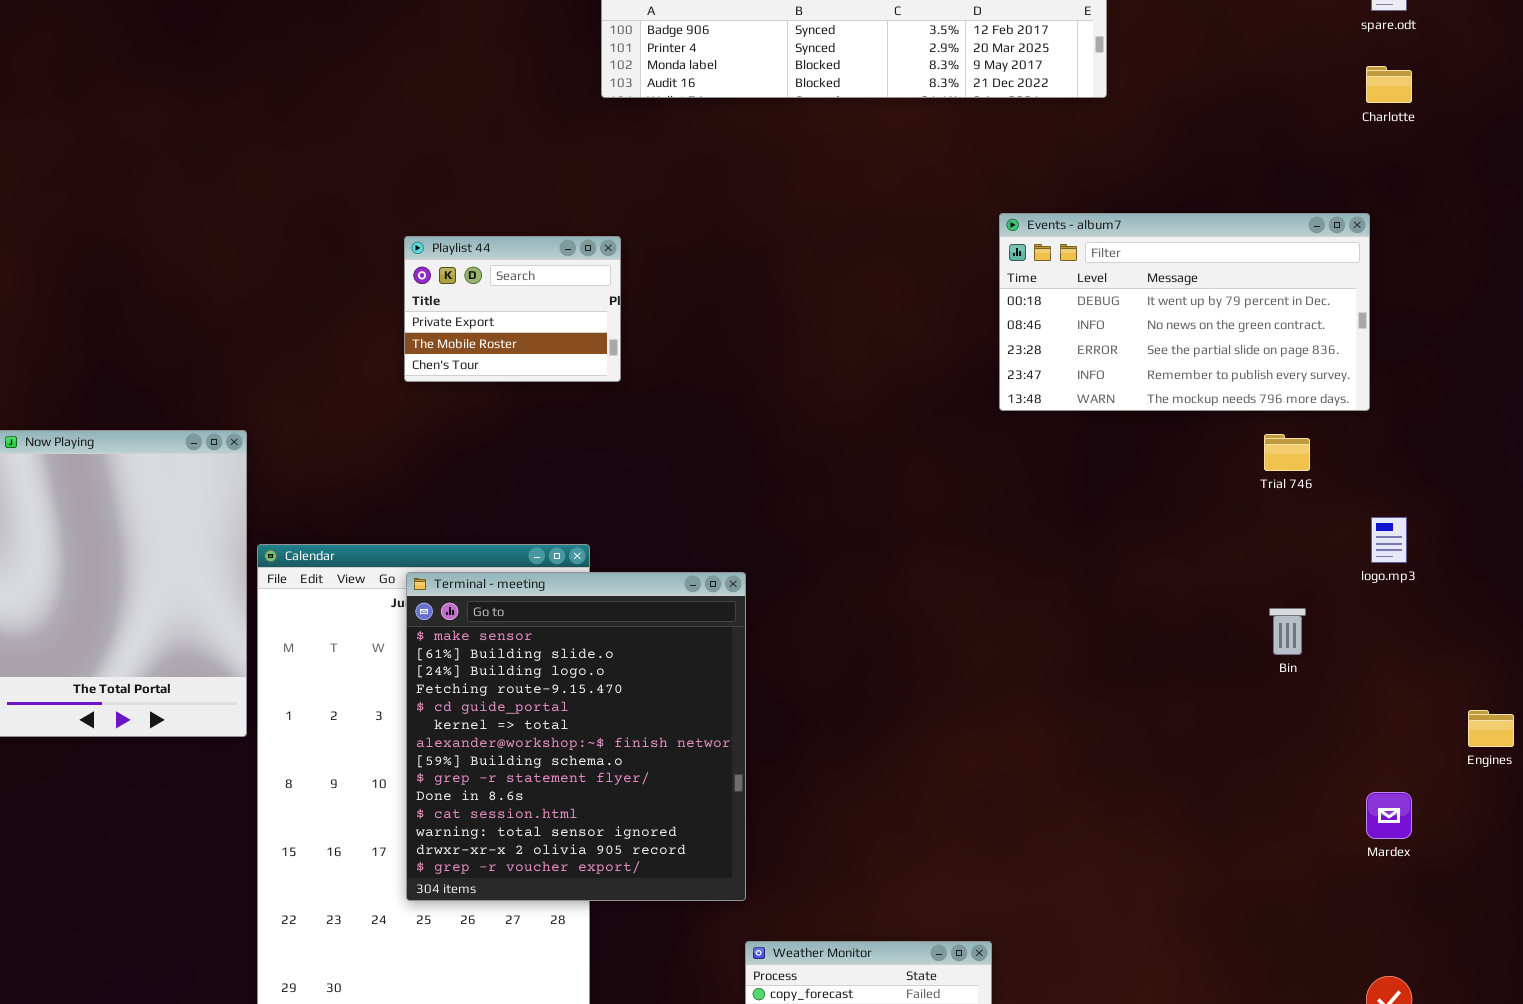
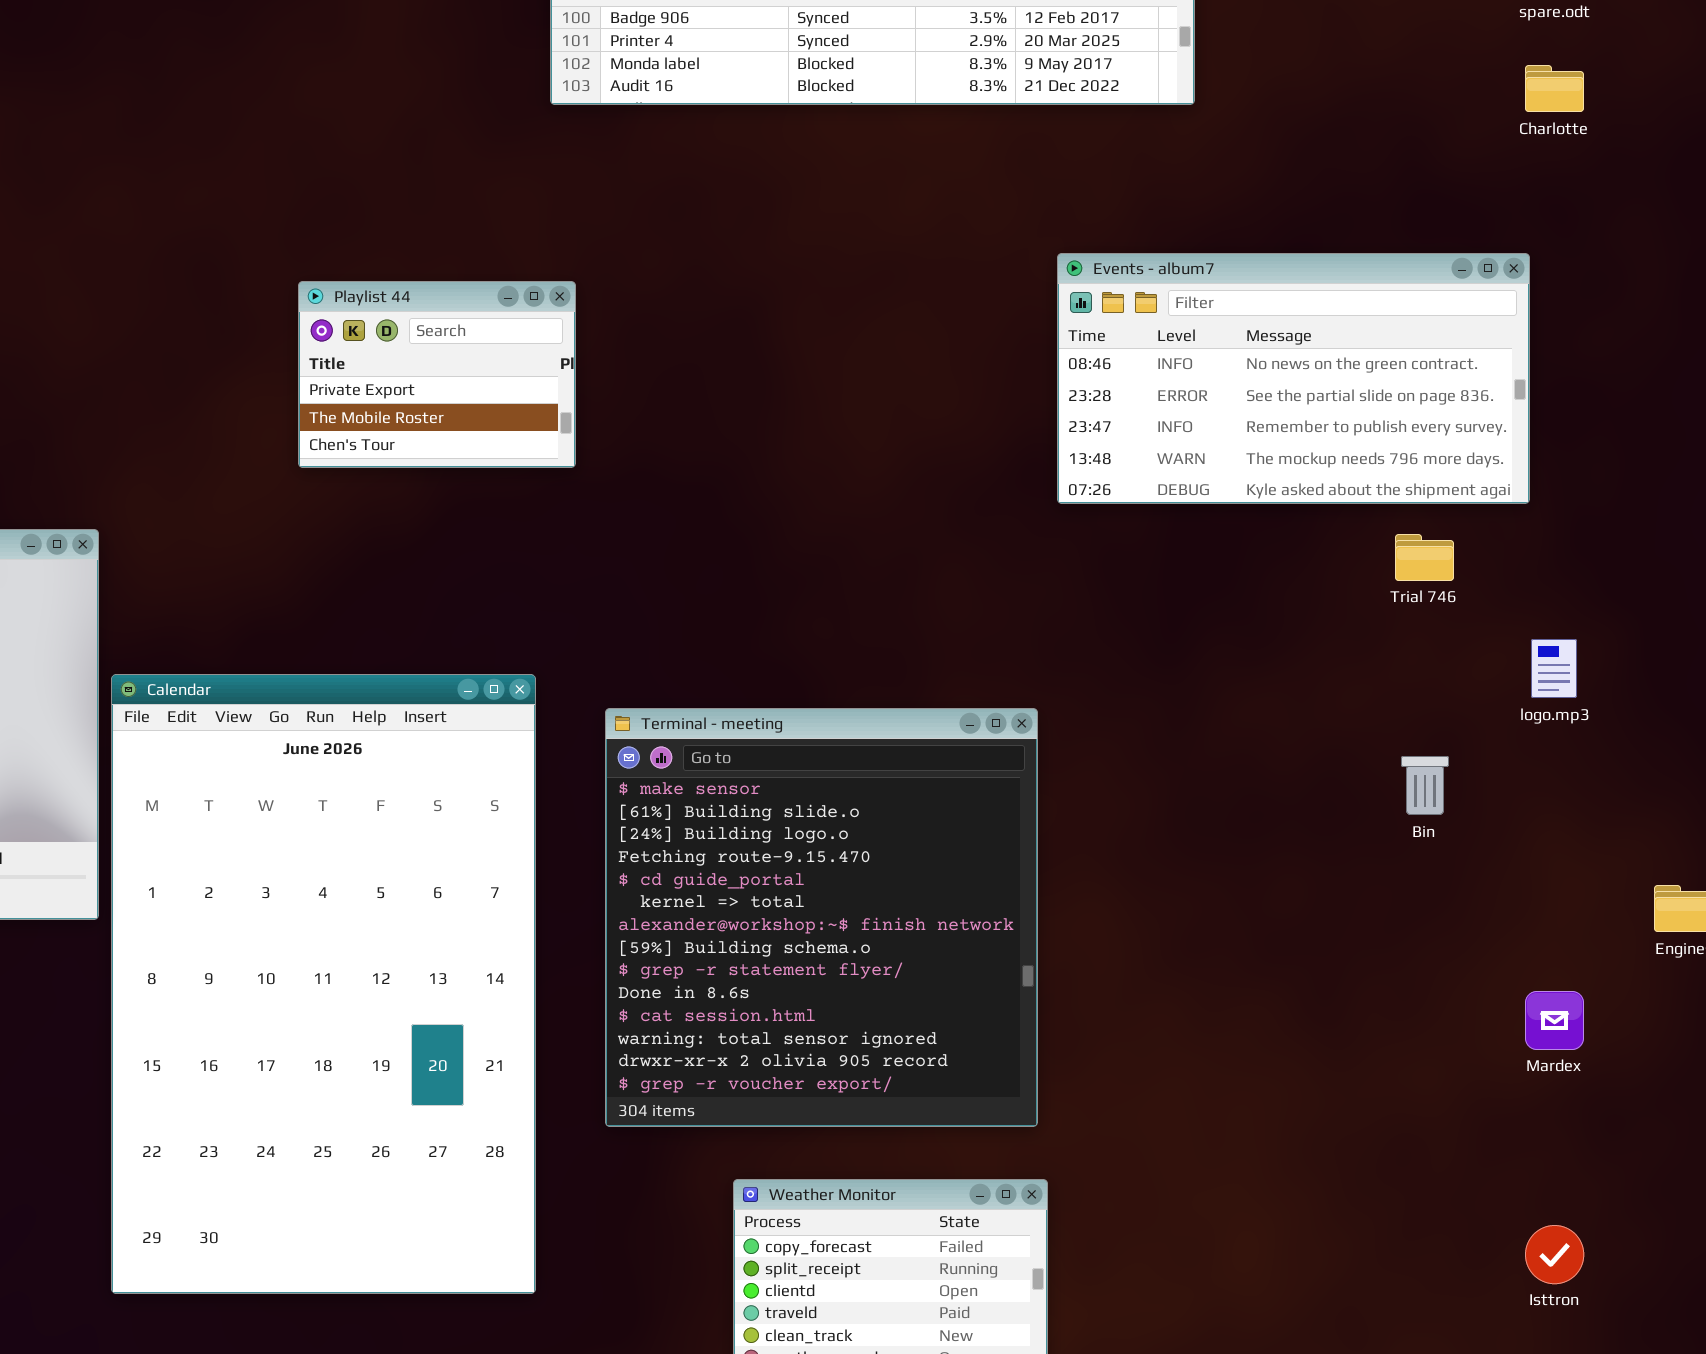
Events - album7: [999,213,1370,411] -> [1057,253,1530,504], scrolled down 1 row
Terminal - meeting: [406,572,746,901] -> [605,708,1038,1127], moved

